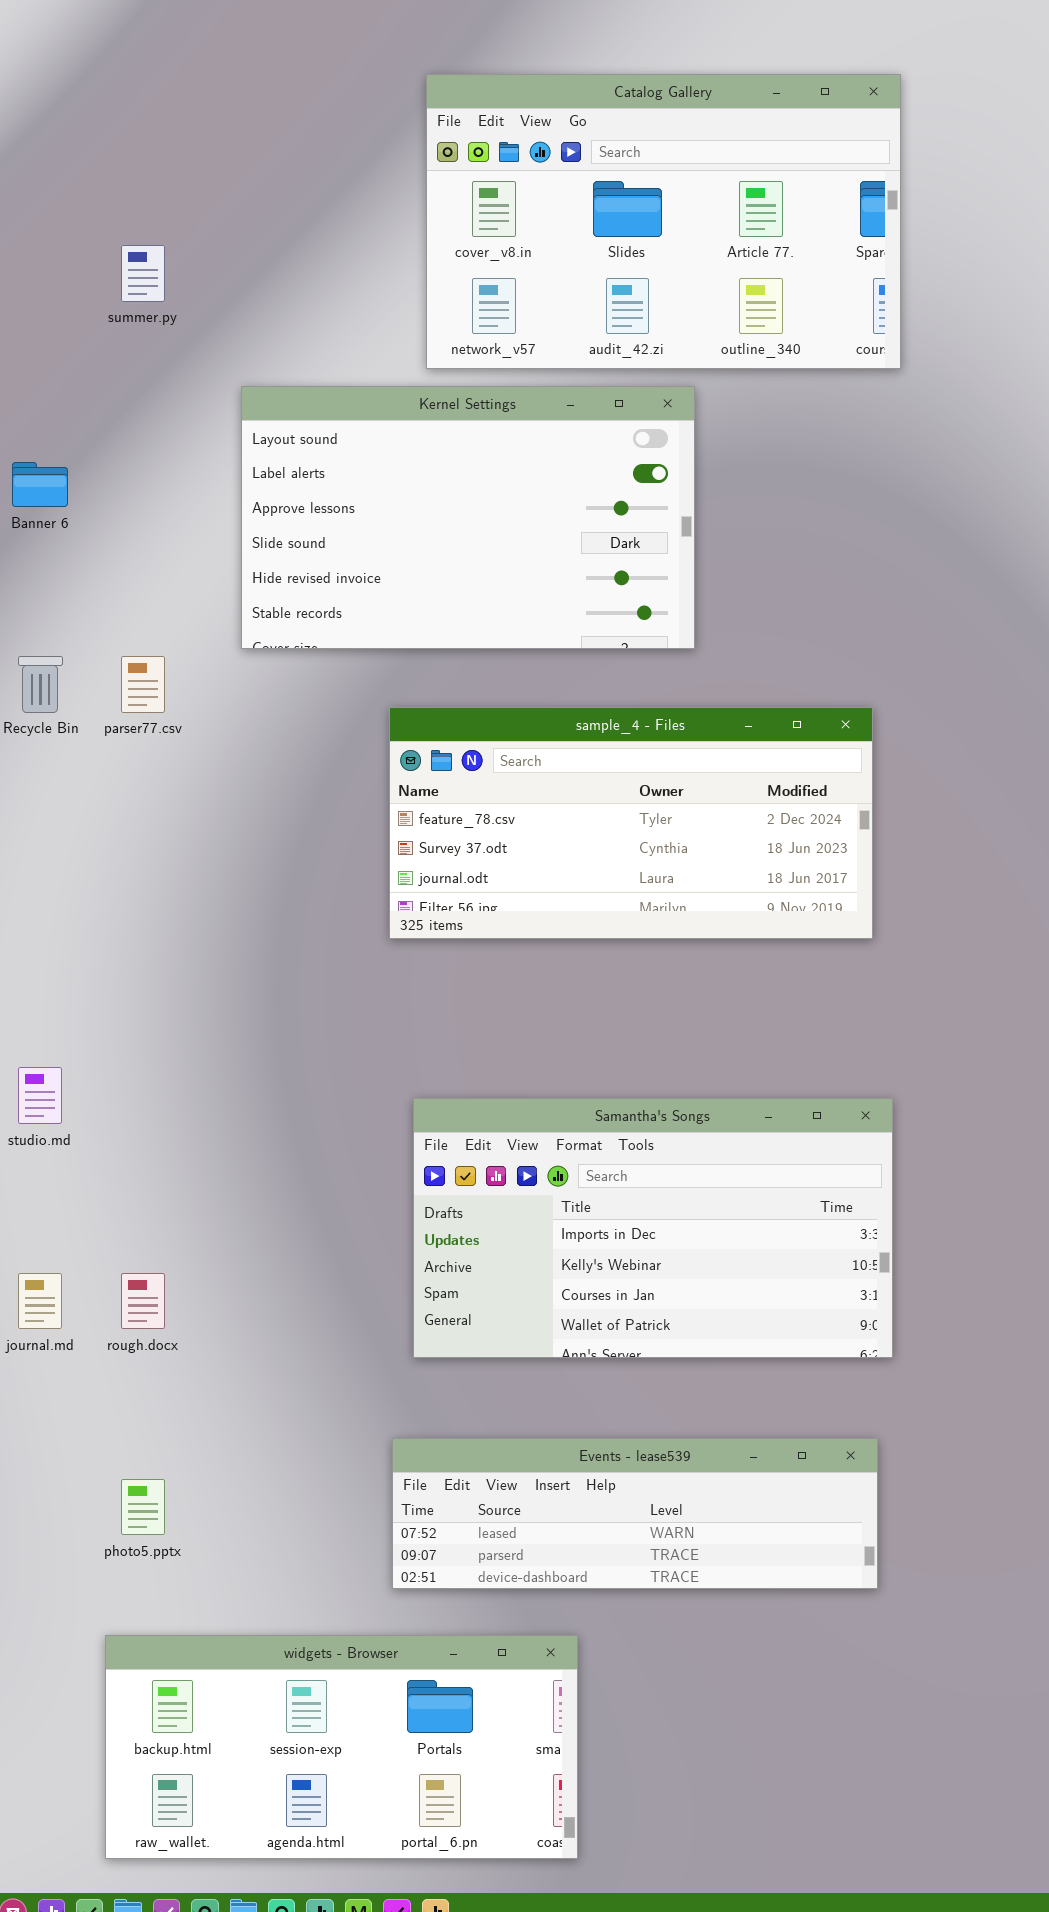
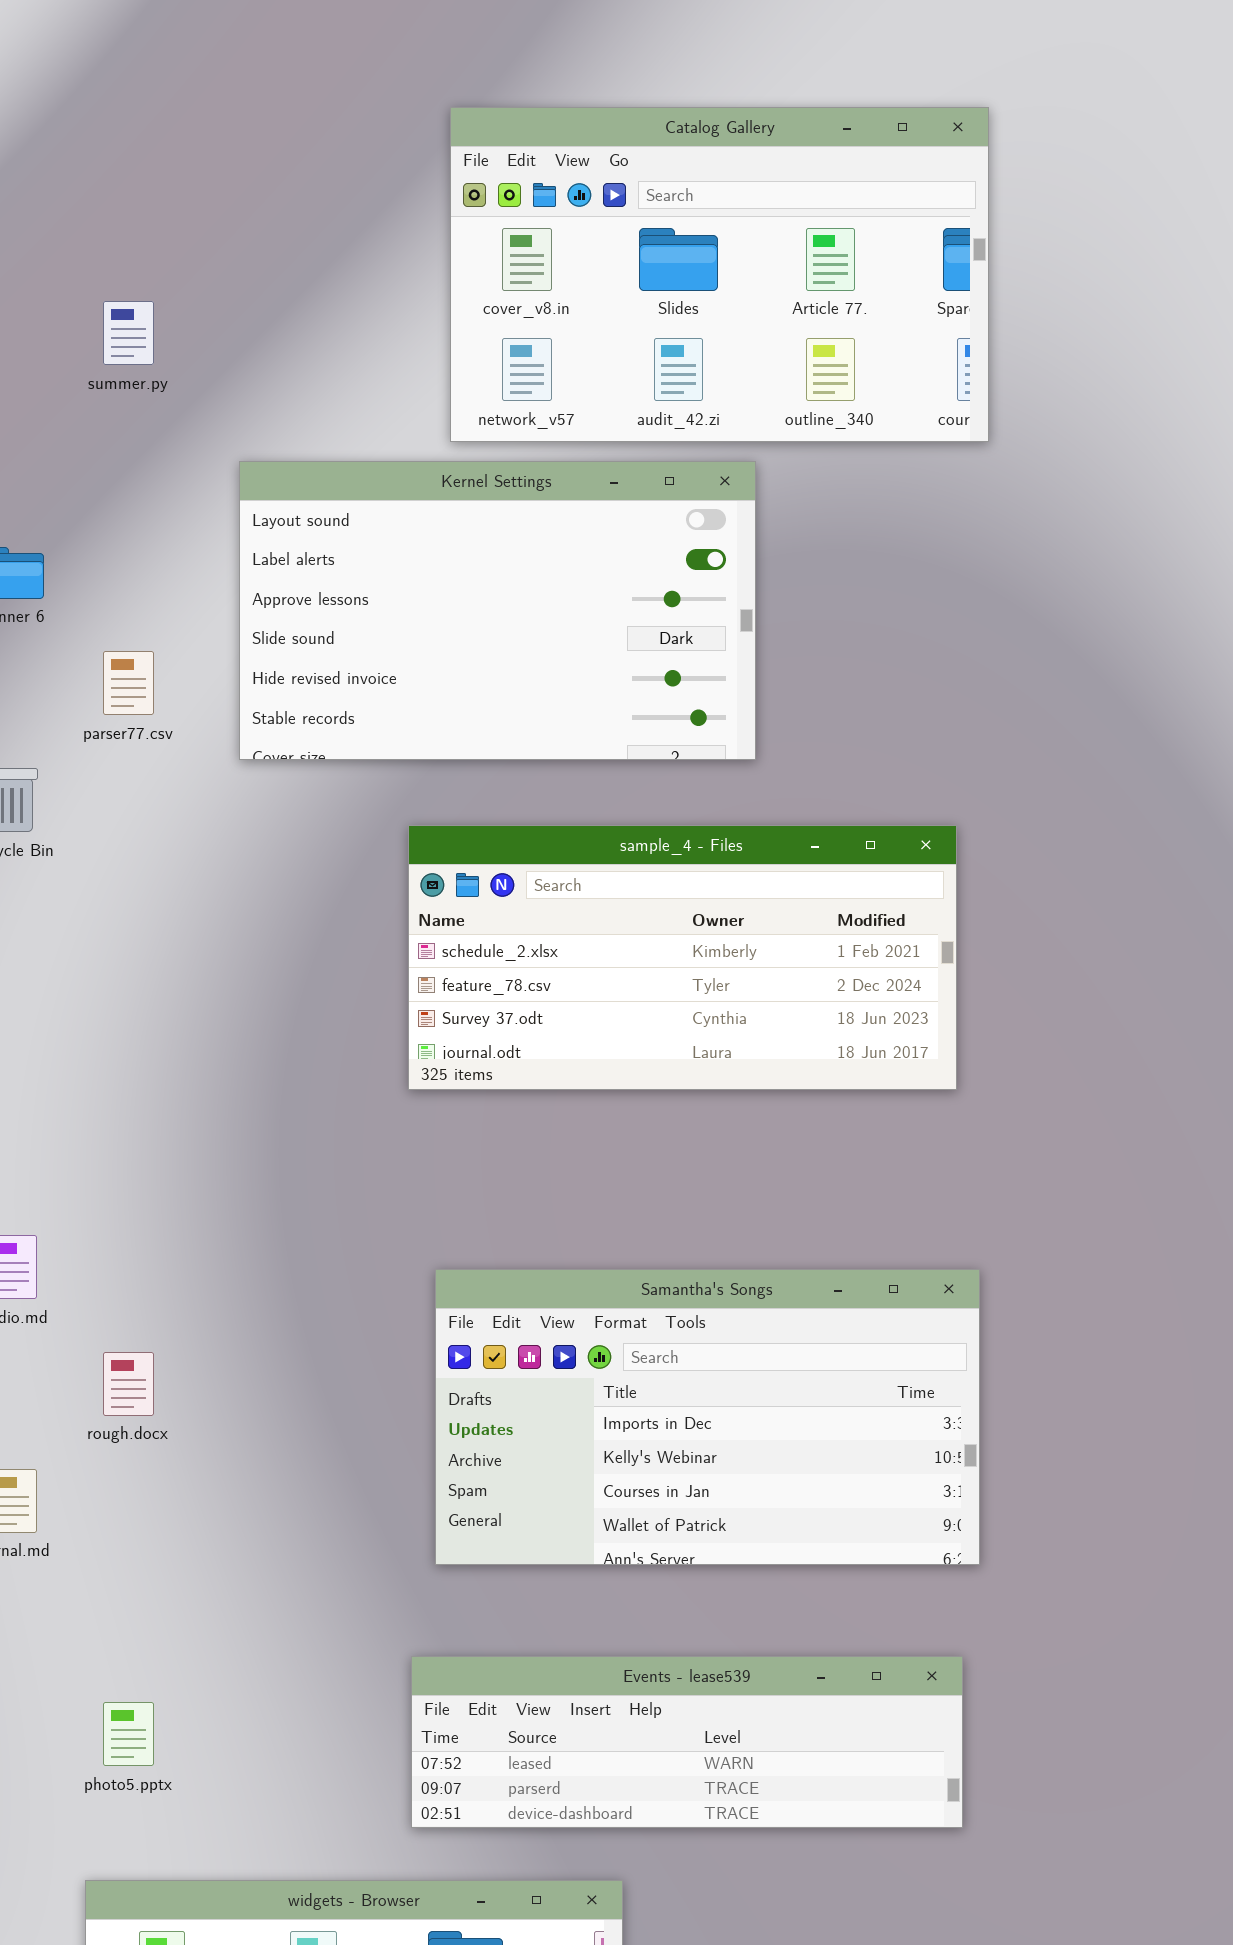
parser77.csv: [121,656,165,713] -> [103,651,154,715], moved
sample_4 - Files: [389,707,873,939] -> [408,825,957,1090], scrolled up 1 row
rough.docx: [121,1273,165,1329] -> [103,1352,154,1416], moved

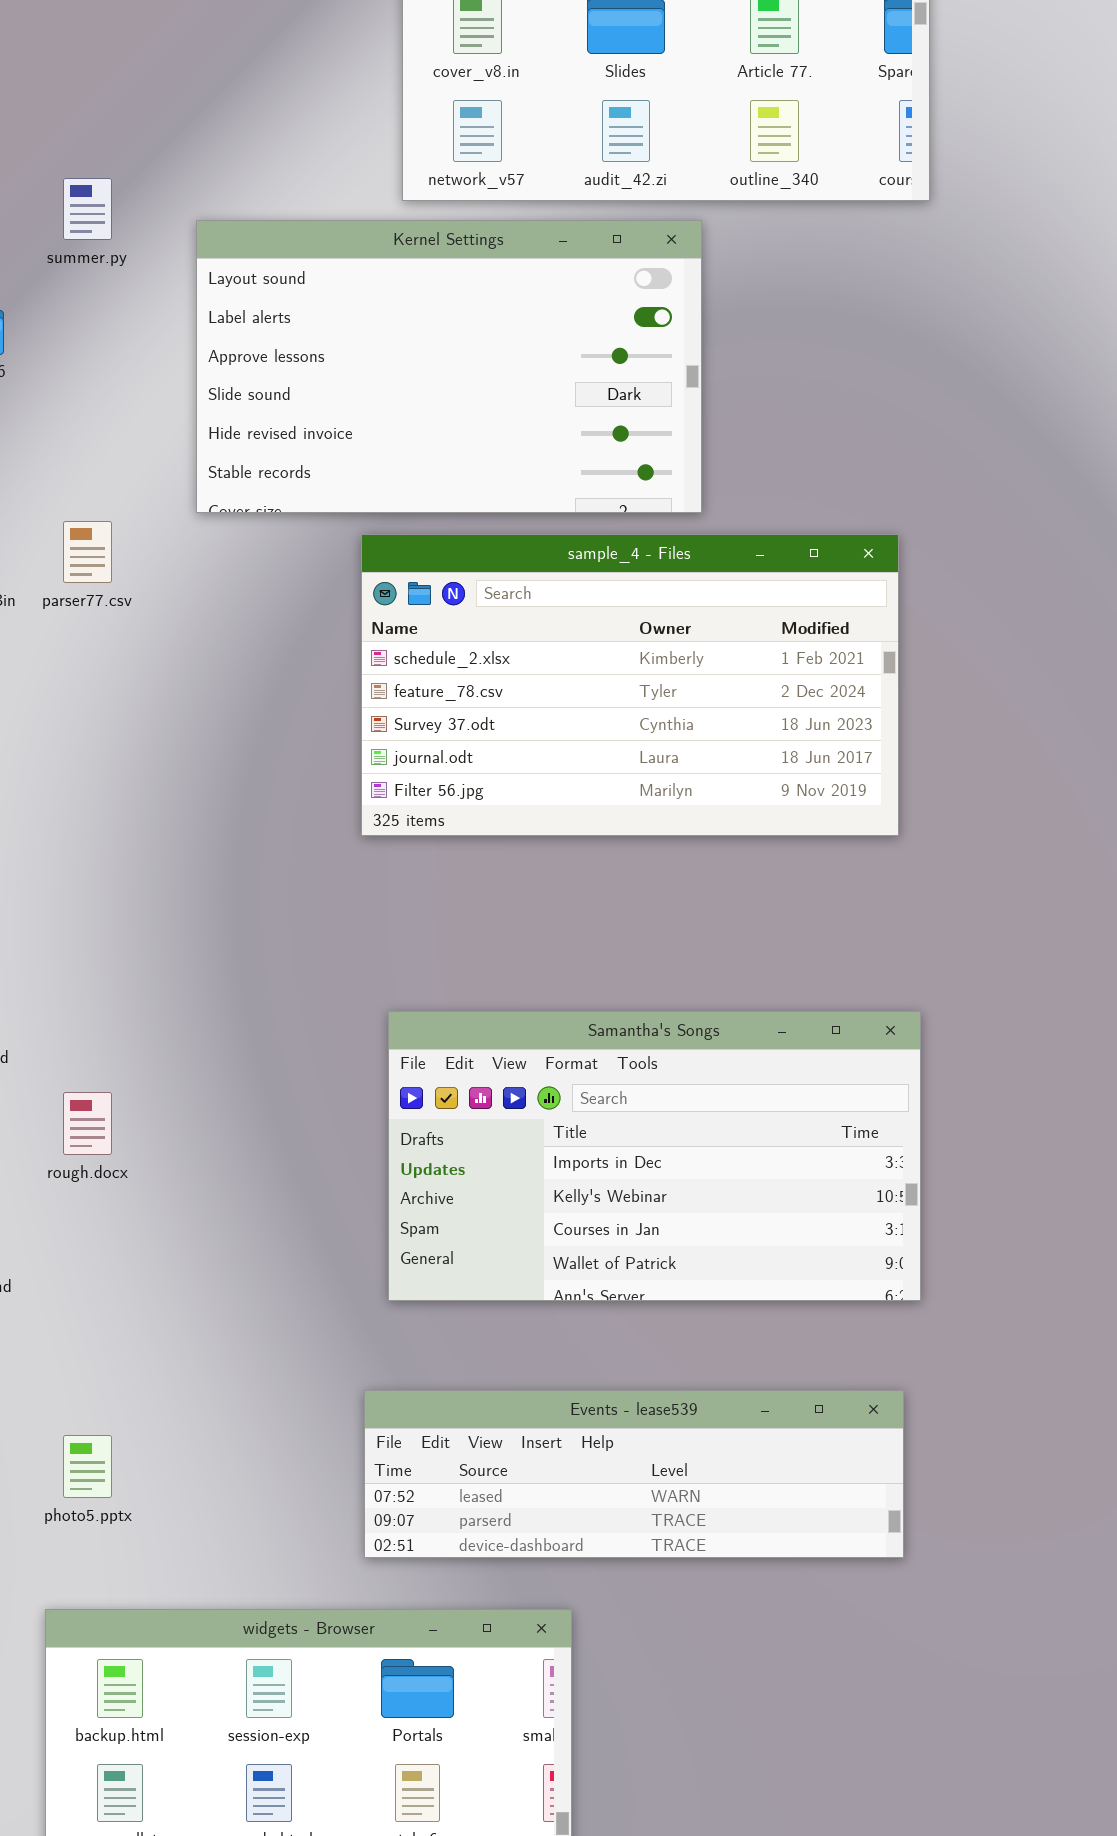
summer.py: [103,301,154,365] -> [63,178,112,240], moved
parser77.csv: [103,651,154,715] -> [63,521,112,583], moved
sample_4 - Files: [408,825,957,1090] -> [361,534,899,836], resized

